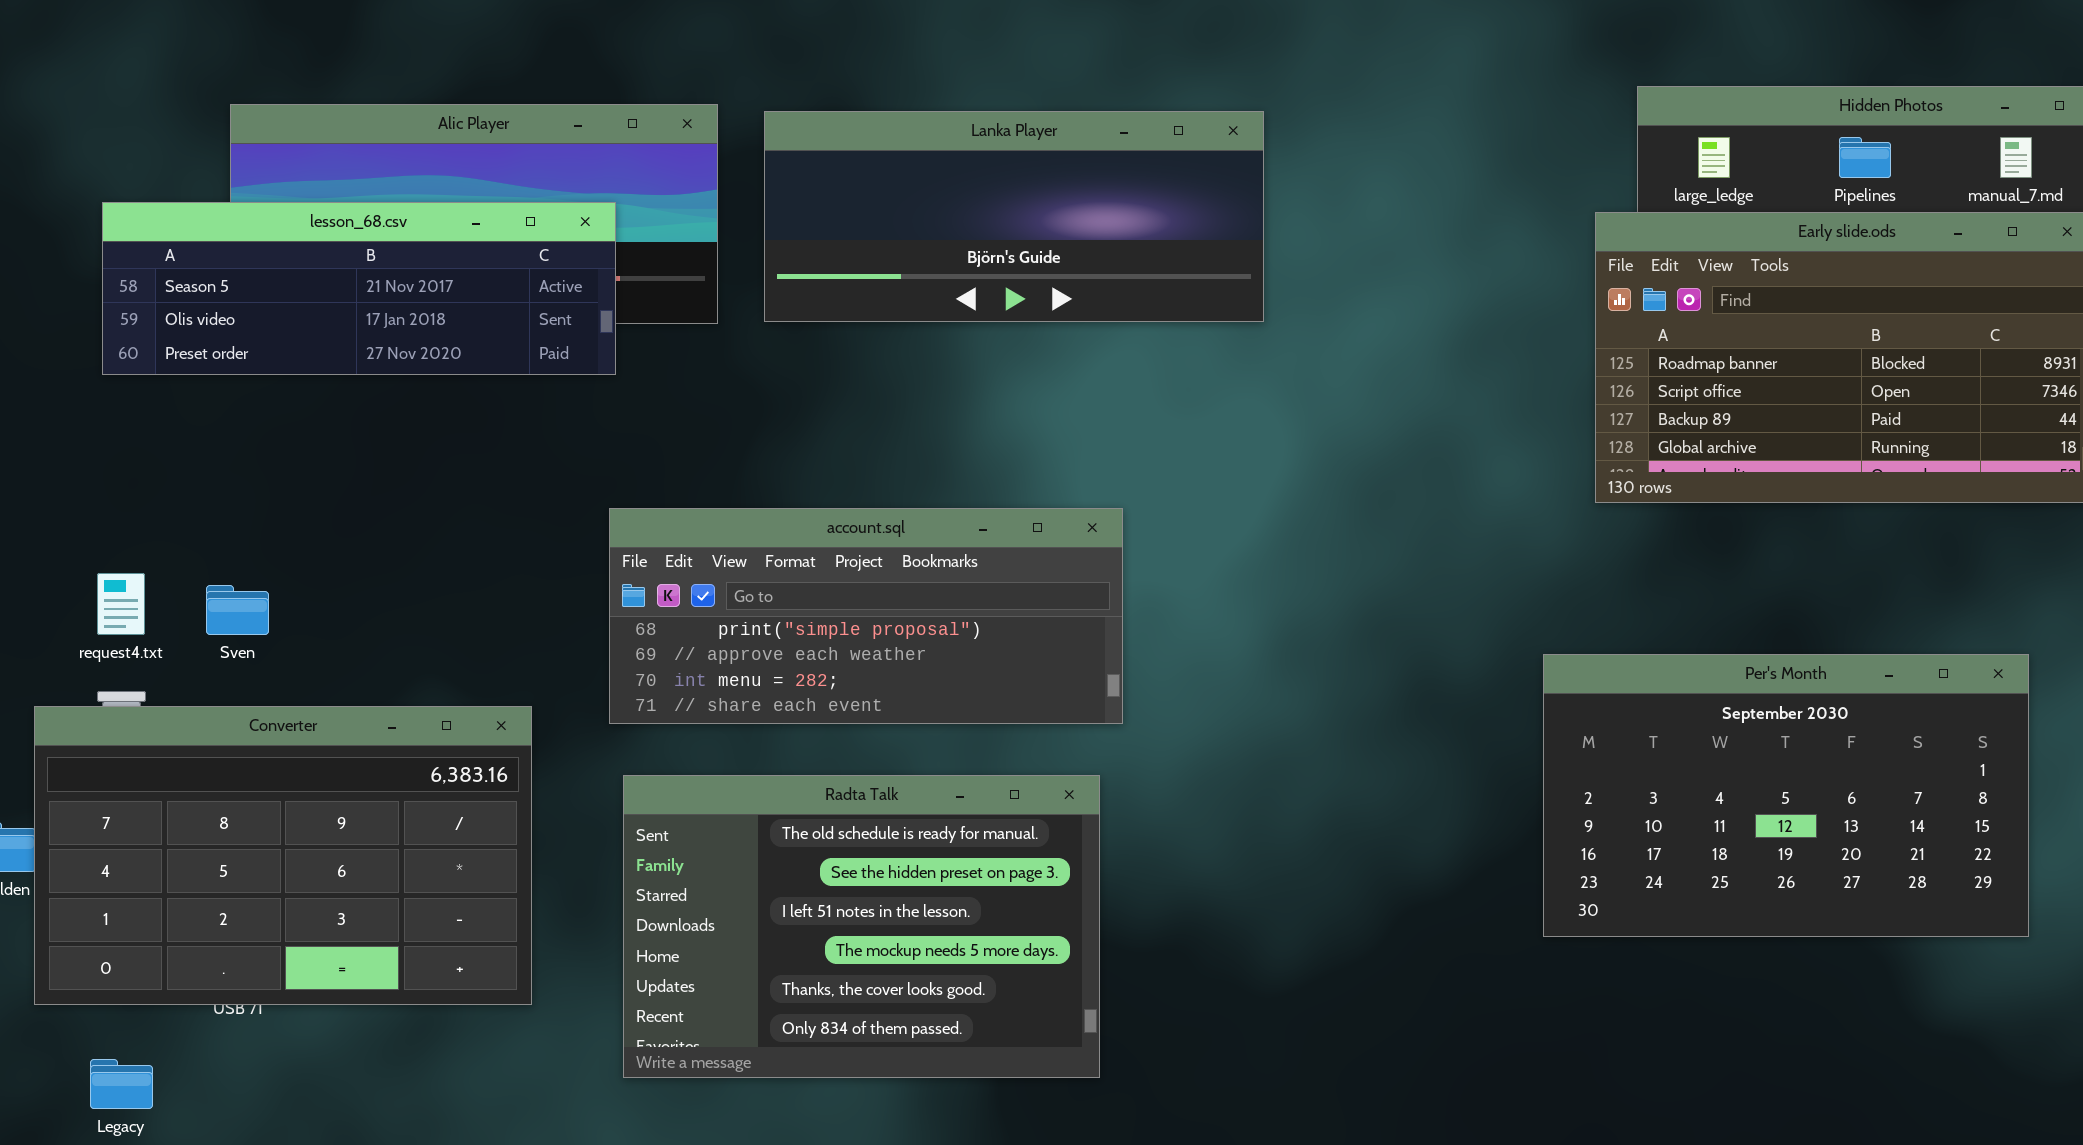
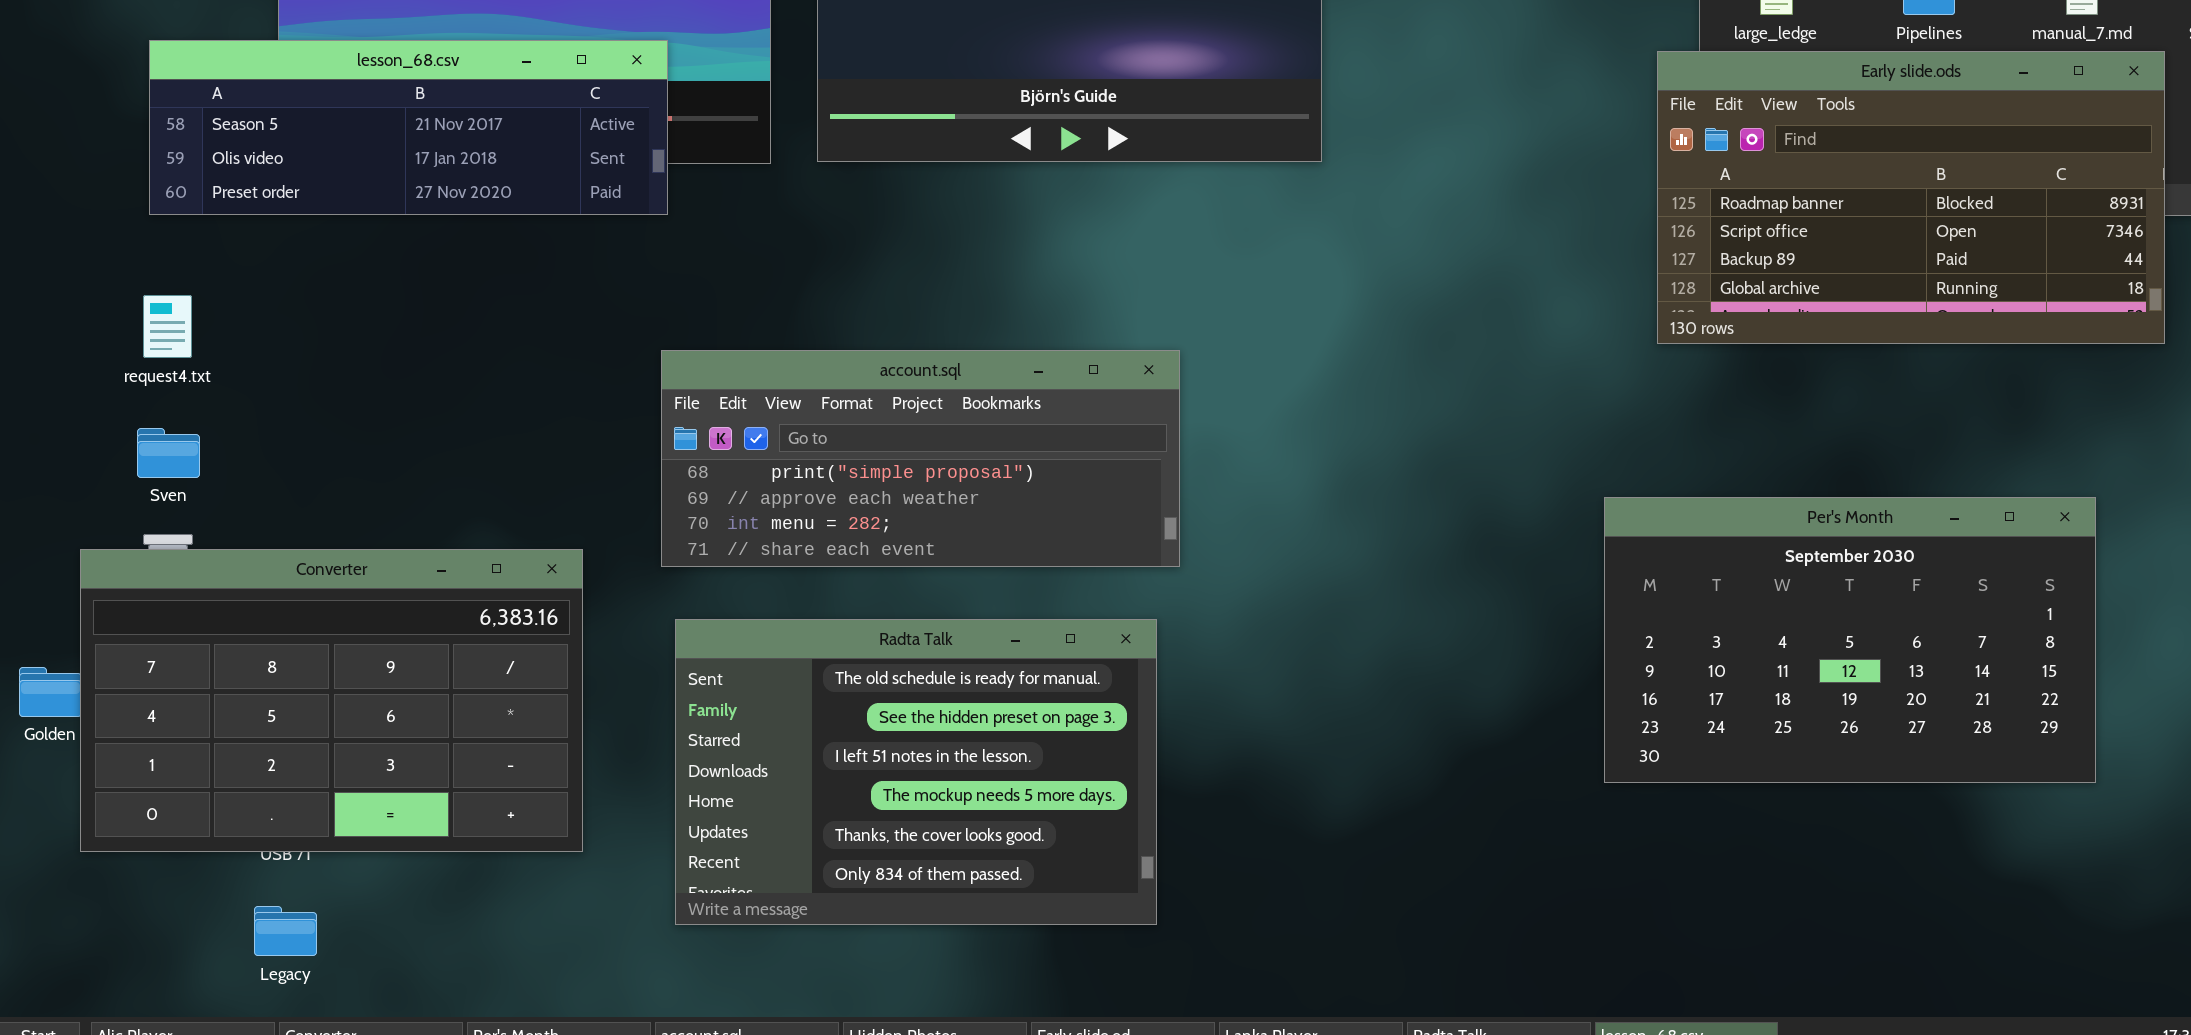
request4.txt: [97,573,145,635] -> [143,295,192,358], moved
Sven: [206,585,269,635] -> [137,428,200,478], moved
Legacy: [90,1059,153,1109] -> [254,906,317,956], moved

